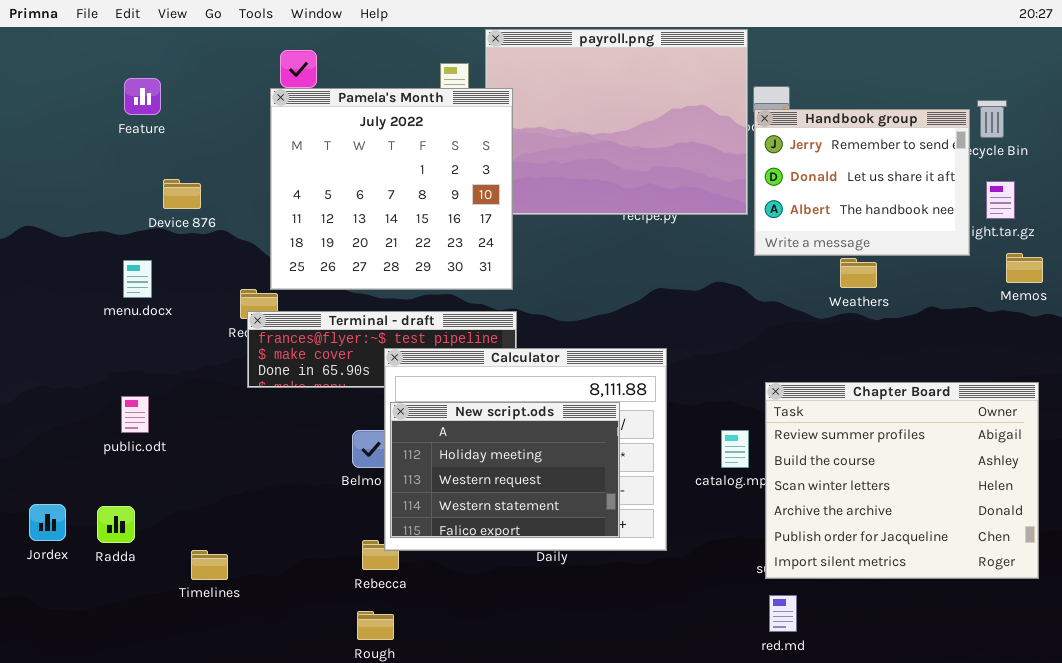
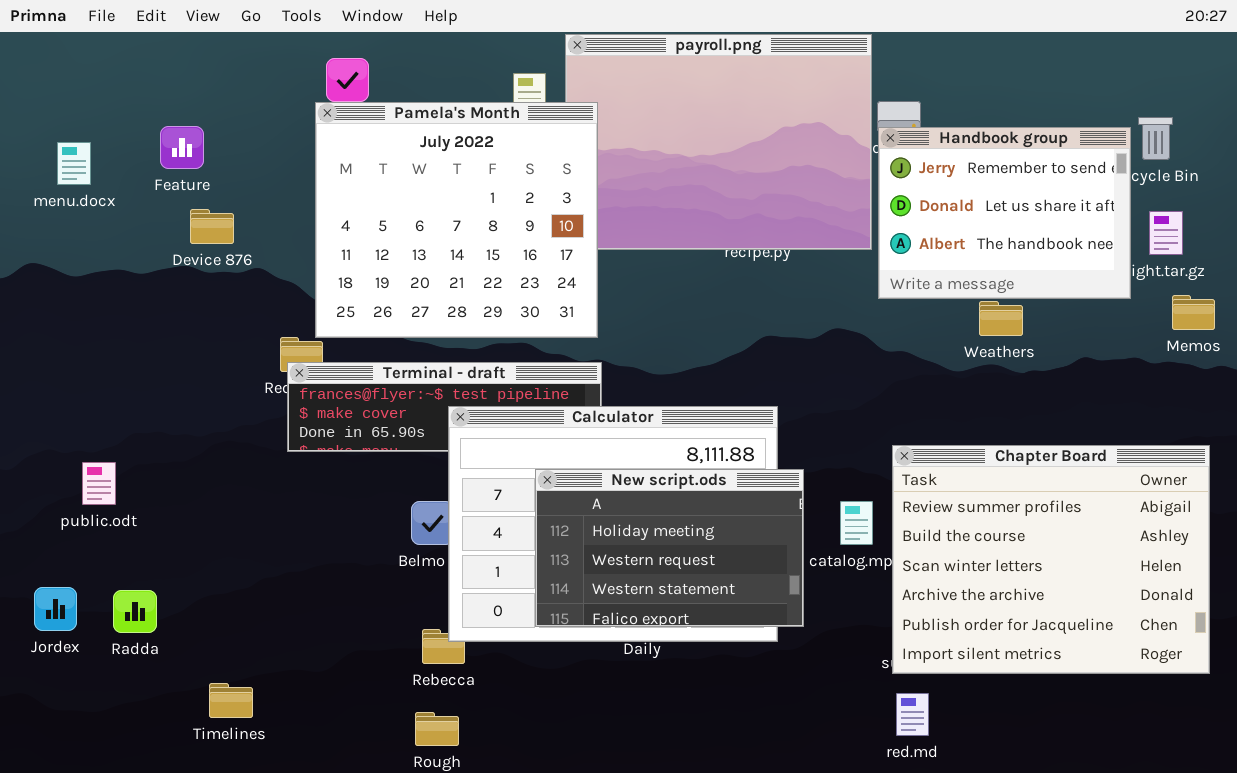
Feature: [124,78,161,115] -> [160,126,204,169], moved
menu.docx: [123,260,152,298] -> [57,142,91,185], moved
public.odt: [121,396,149,433] -> [82,462,116,505], moved
New script.ods: [390,402,620,538] -> [535,469,804,627], moved
Timelines: [191,550,228,580] -> [209,683,253,718], moved

